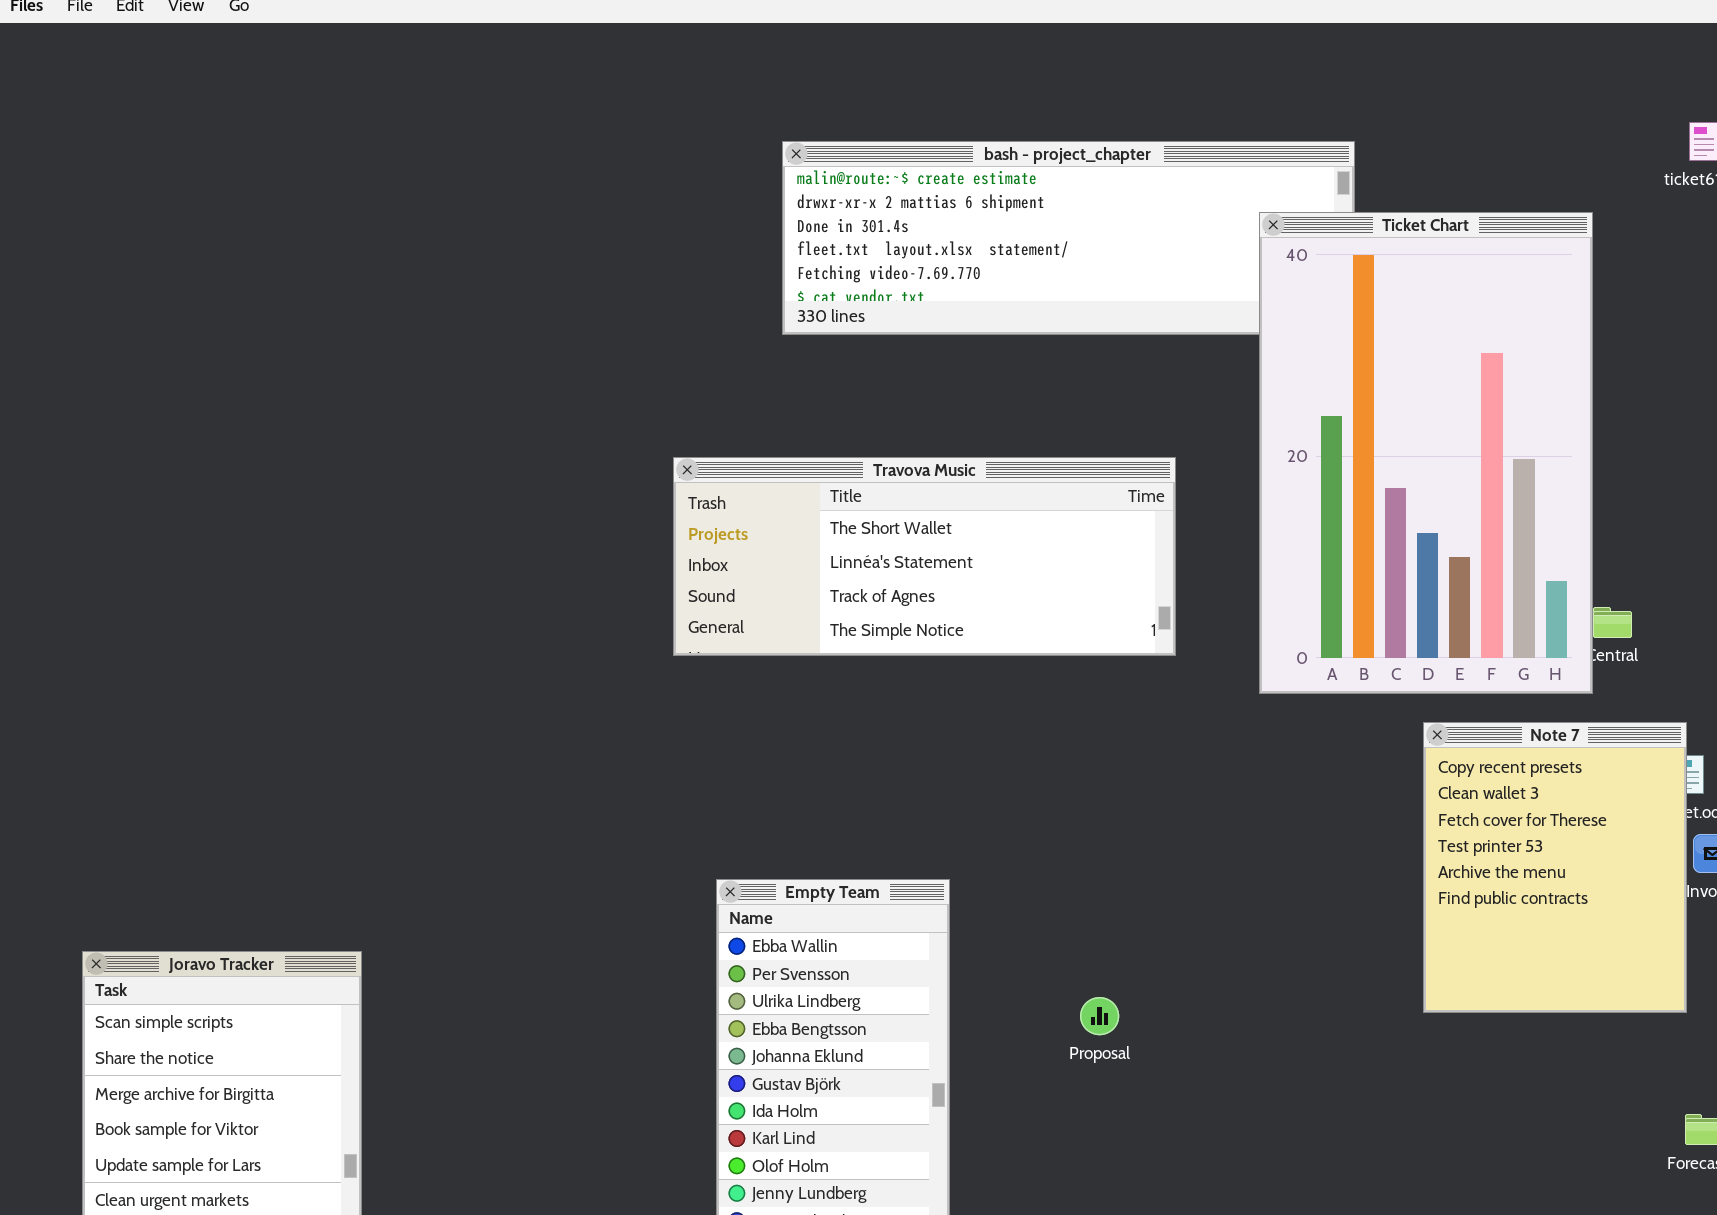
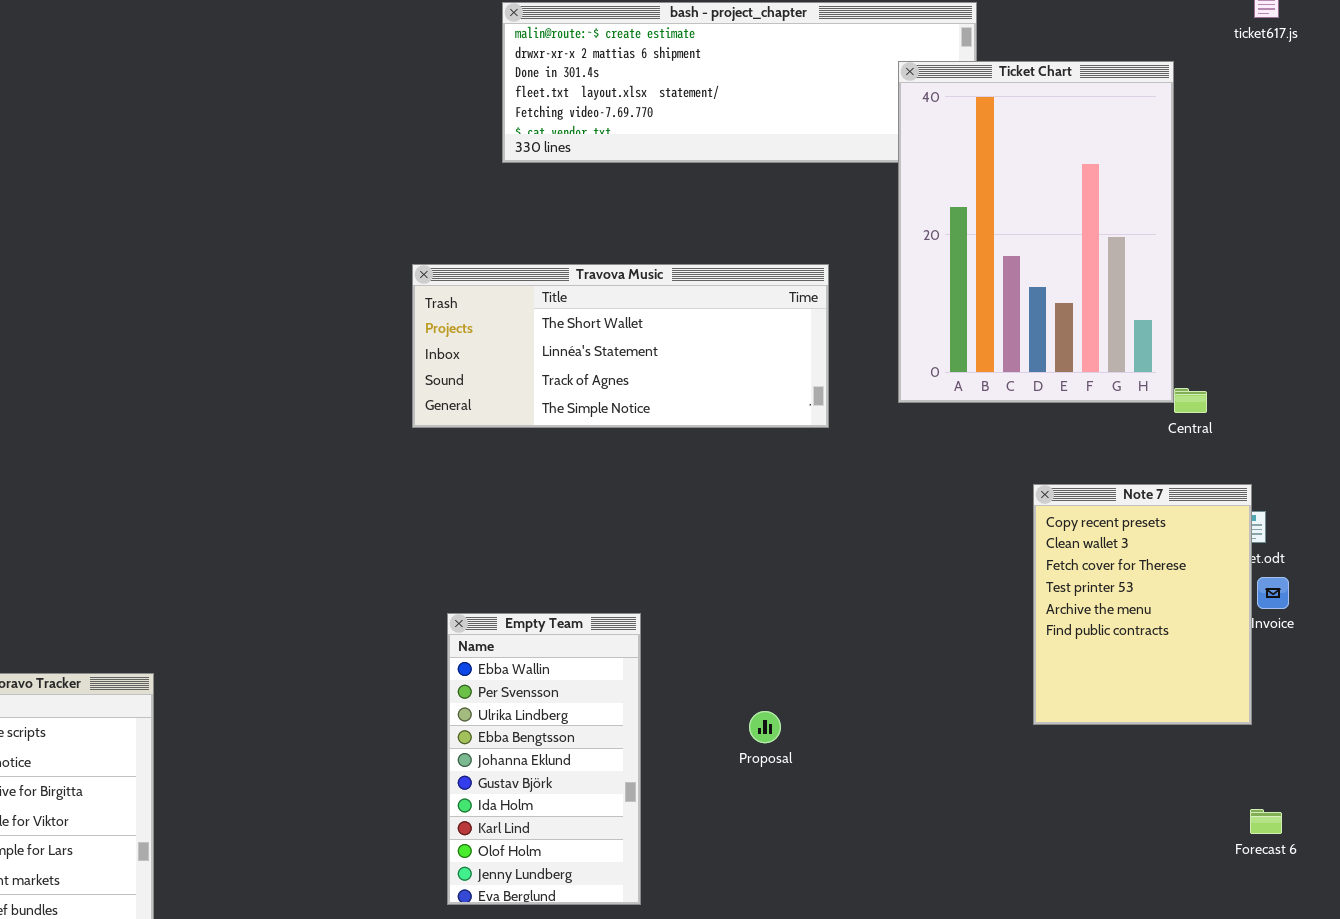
Ticket Chart: [1259,212,1593,694] -> [898,61,1174,403], resized

